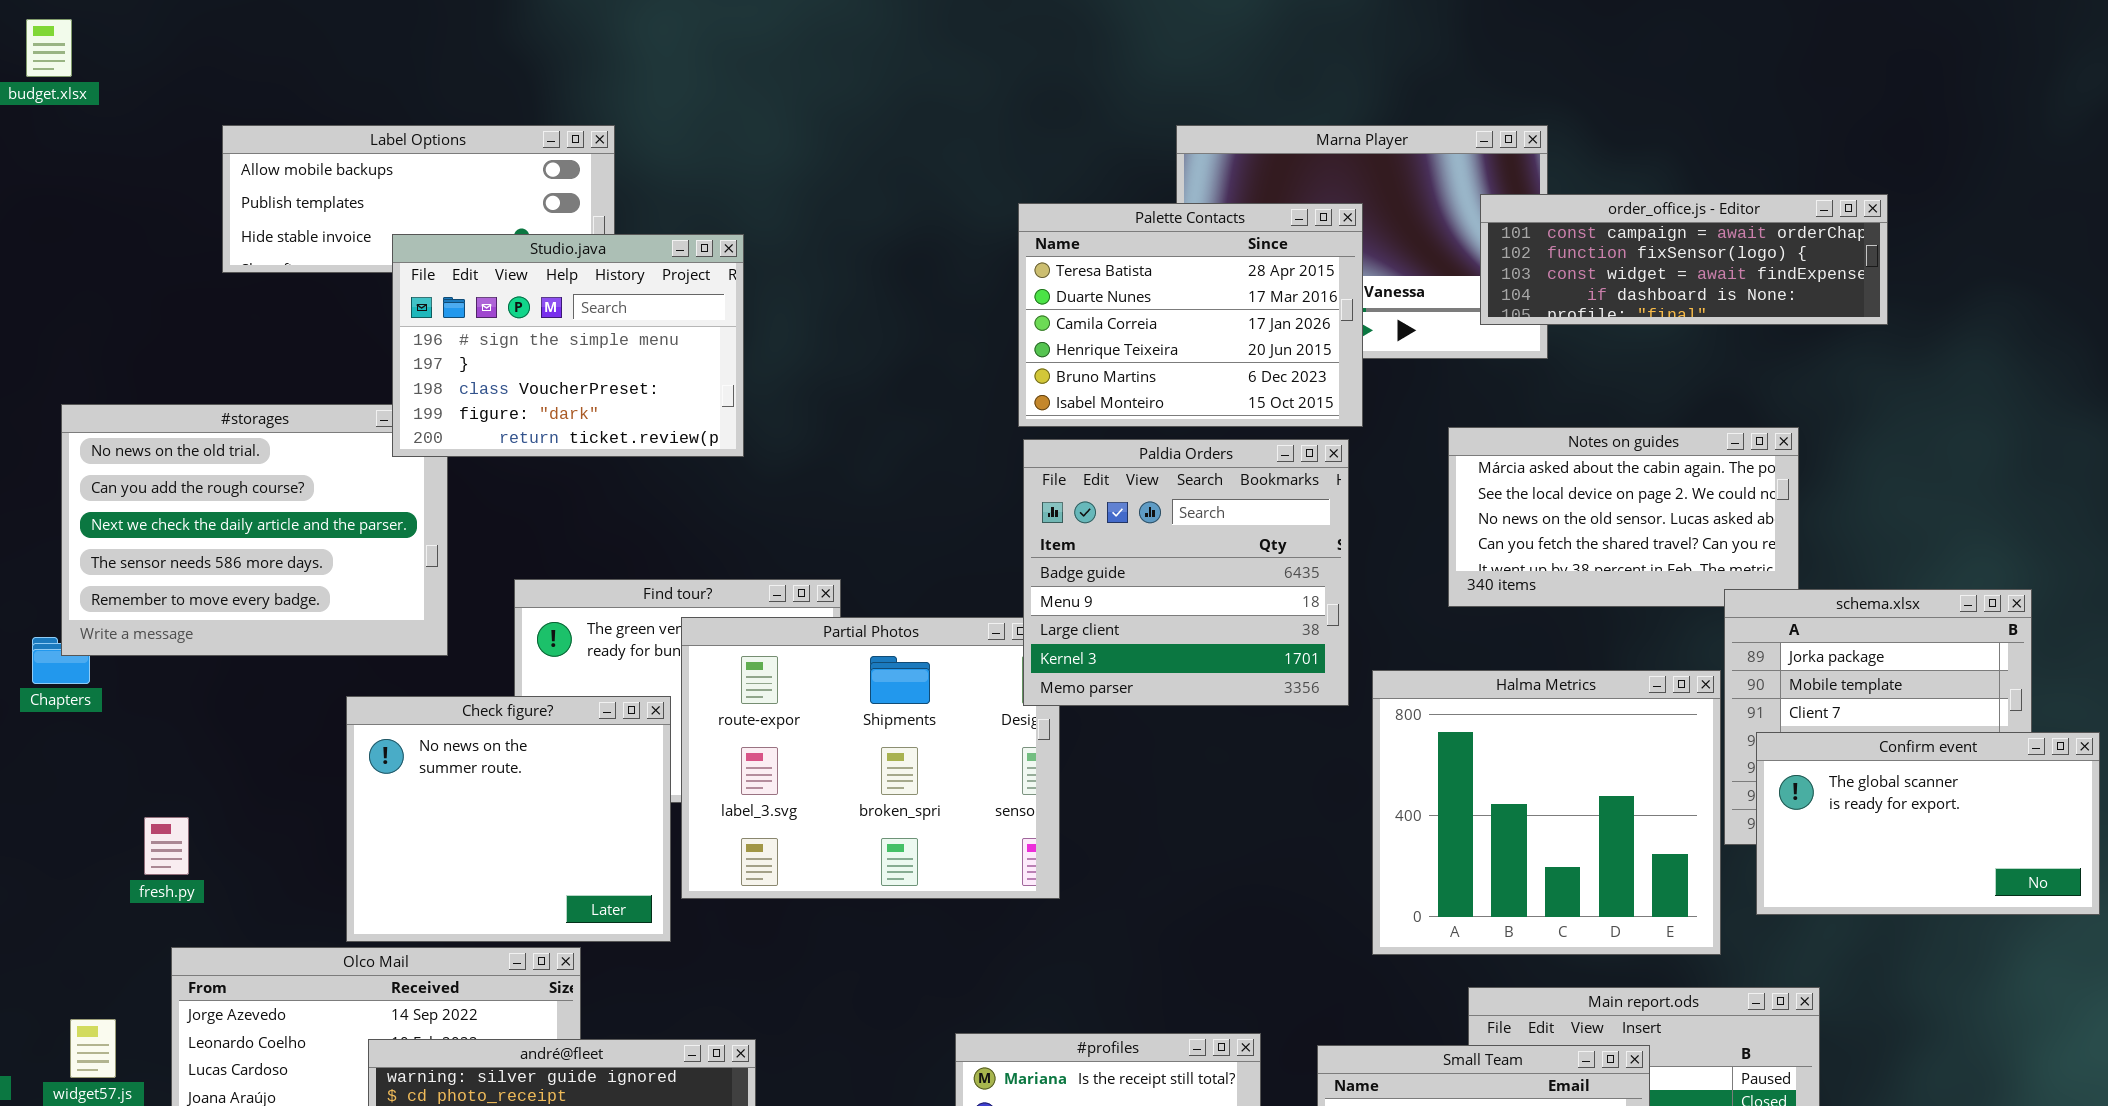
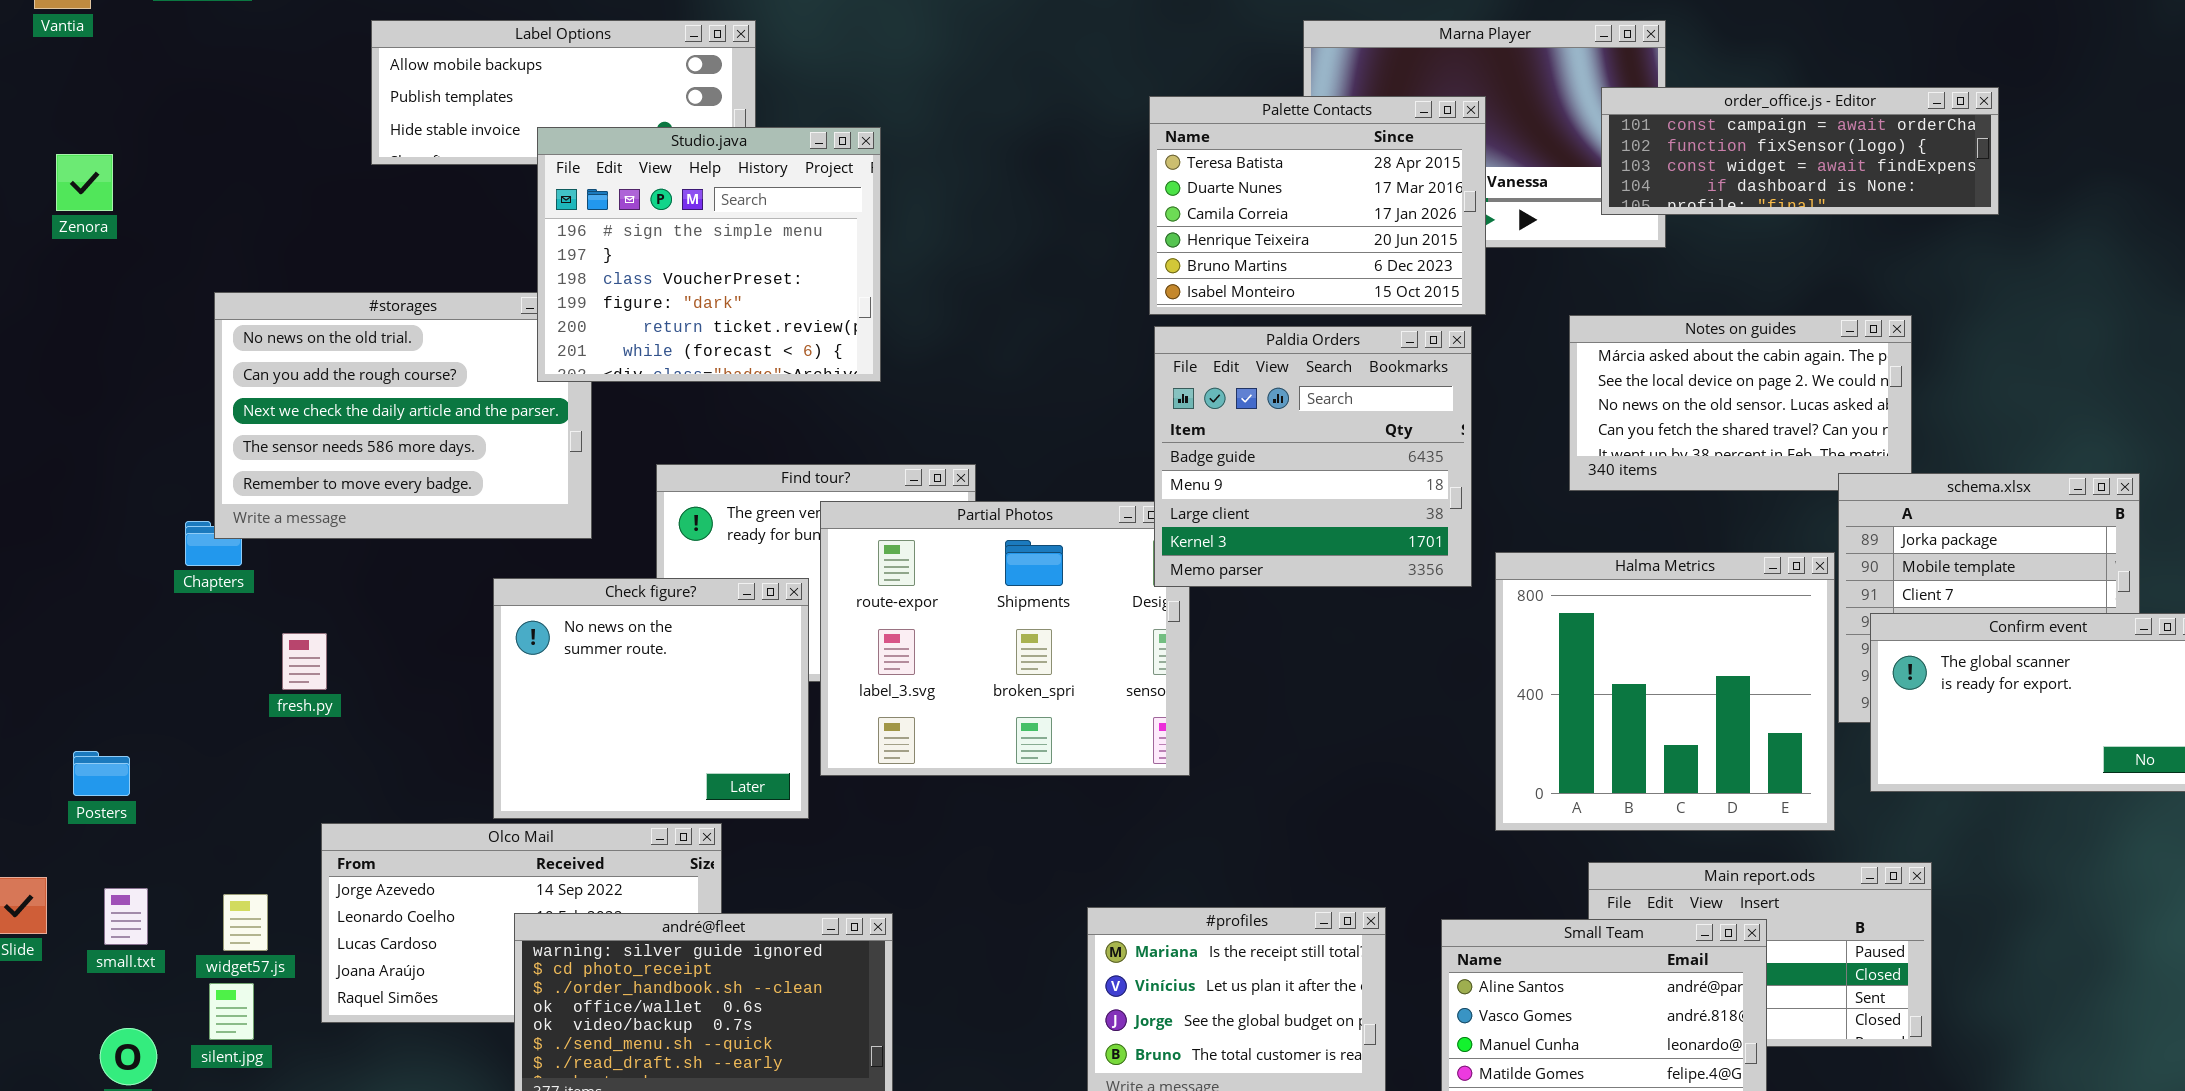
Studio.java: [392,234,744,457] -> [537,127,881,382], resized
fresh.py: [144,817,189,875] -> [282,633,327,690], moved

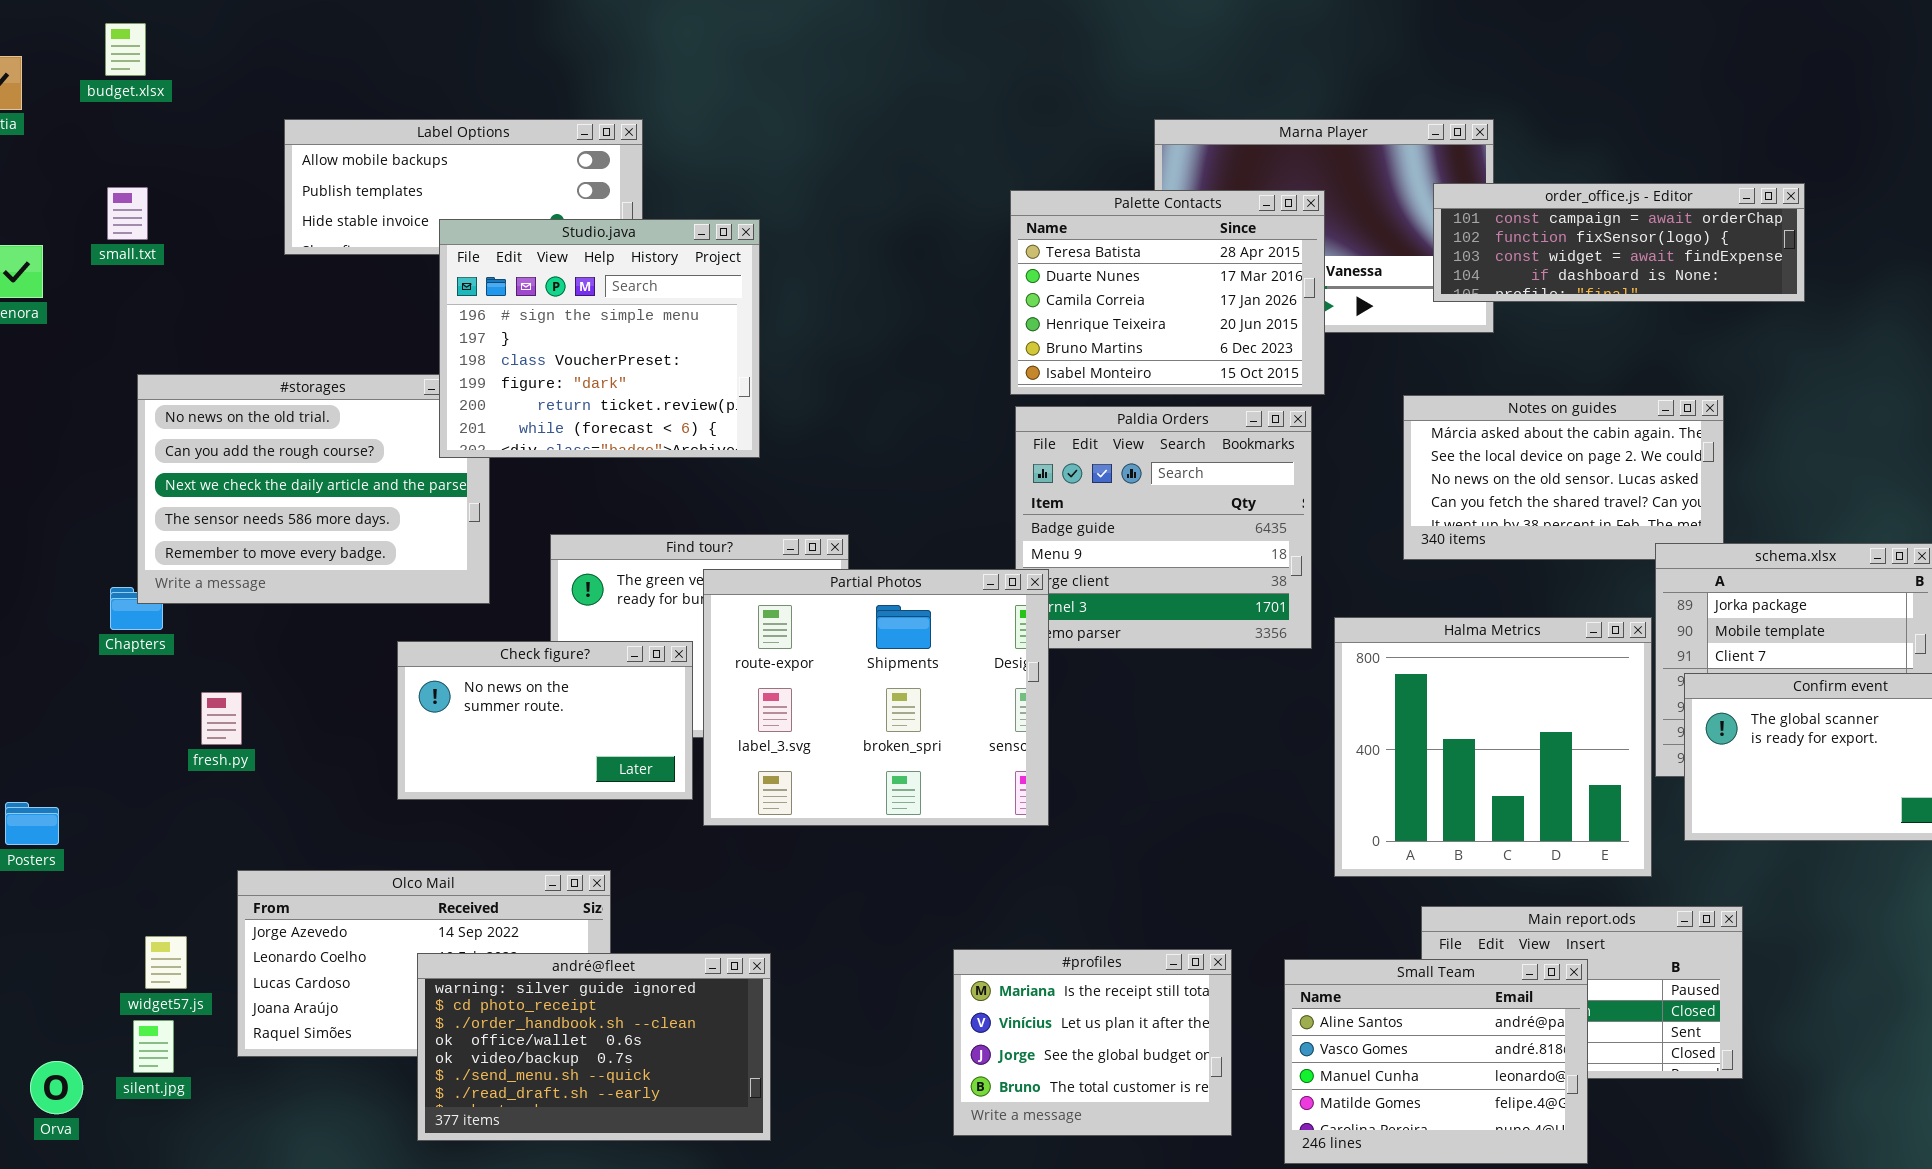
Partial Photos: [820,501,1190,776] -> [703,569,1049,826], raised
Check figure?: [493,578,809,819] -> [397,641,693,800], resized
small.txt: [104,888,148,945] -> [107,187,148,240], moved

